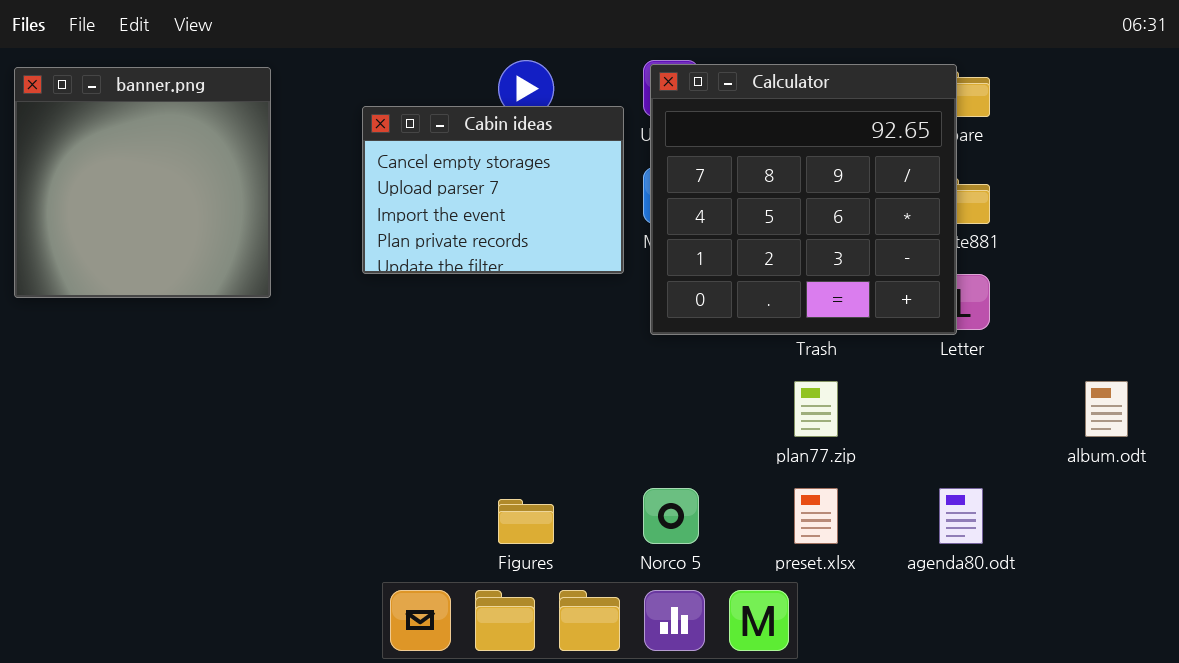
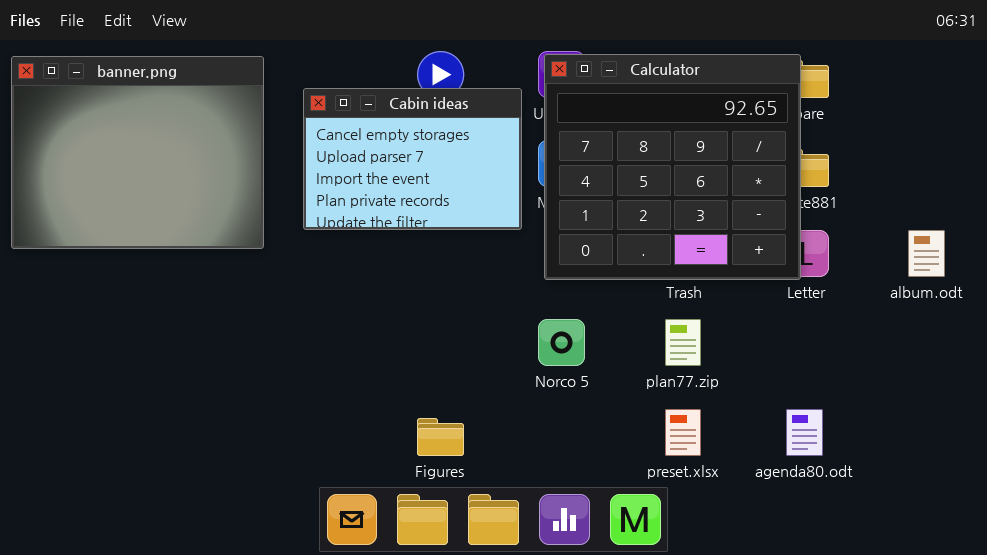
banner.png: [14,67,271,298] -> [11,56,264,249], resized
album.odt: [1085,381,1128,437] -> [908,230,945,277], moved
Norco 5: [643,488,699,544] -> [538,319,585,366], moved

